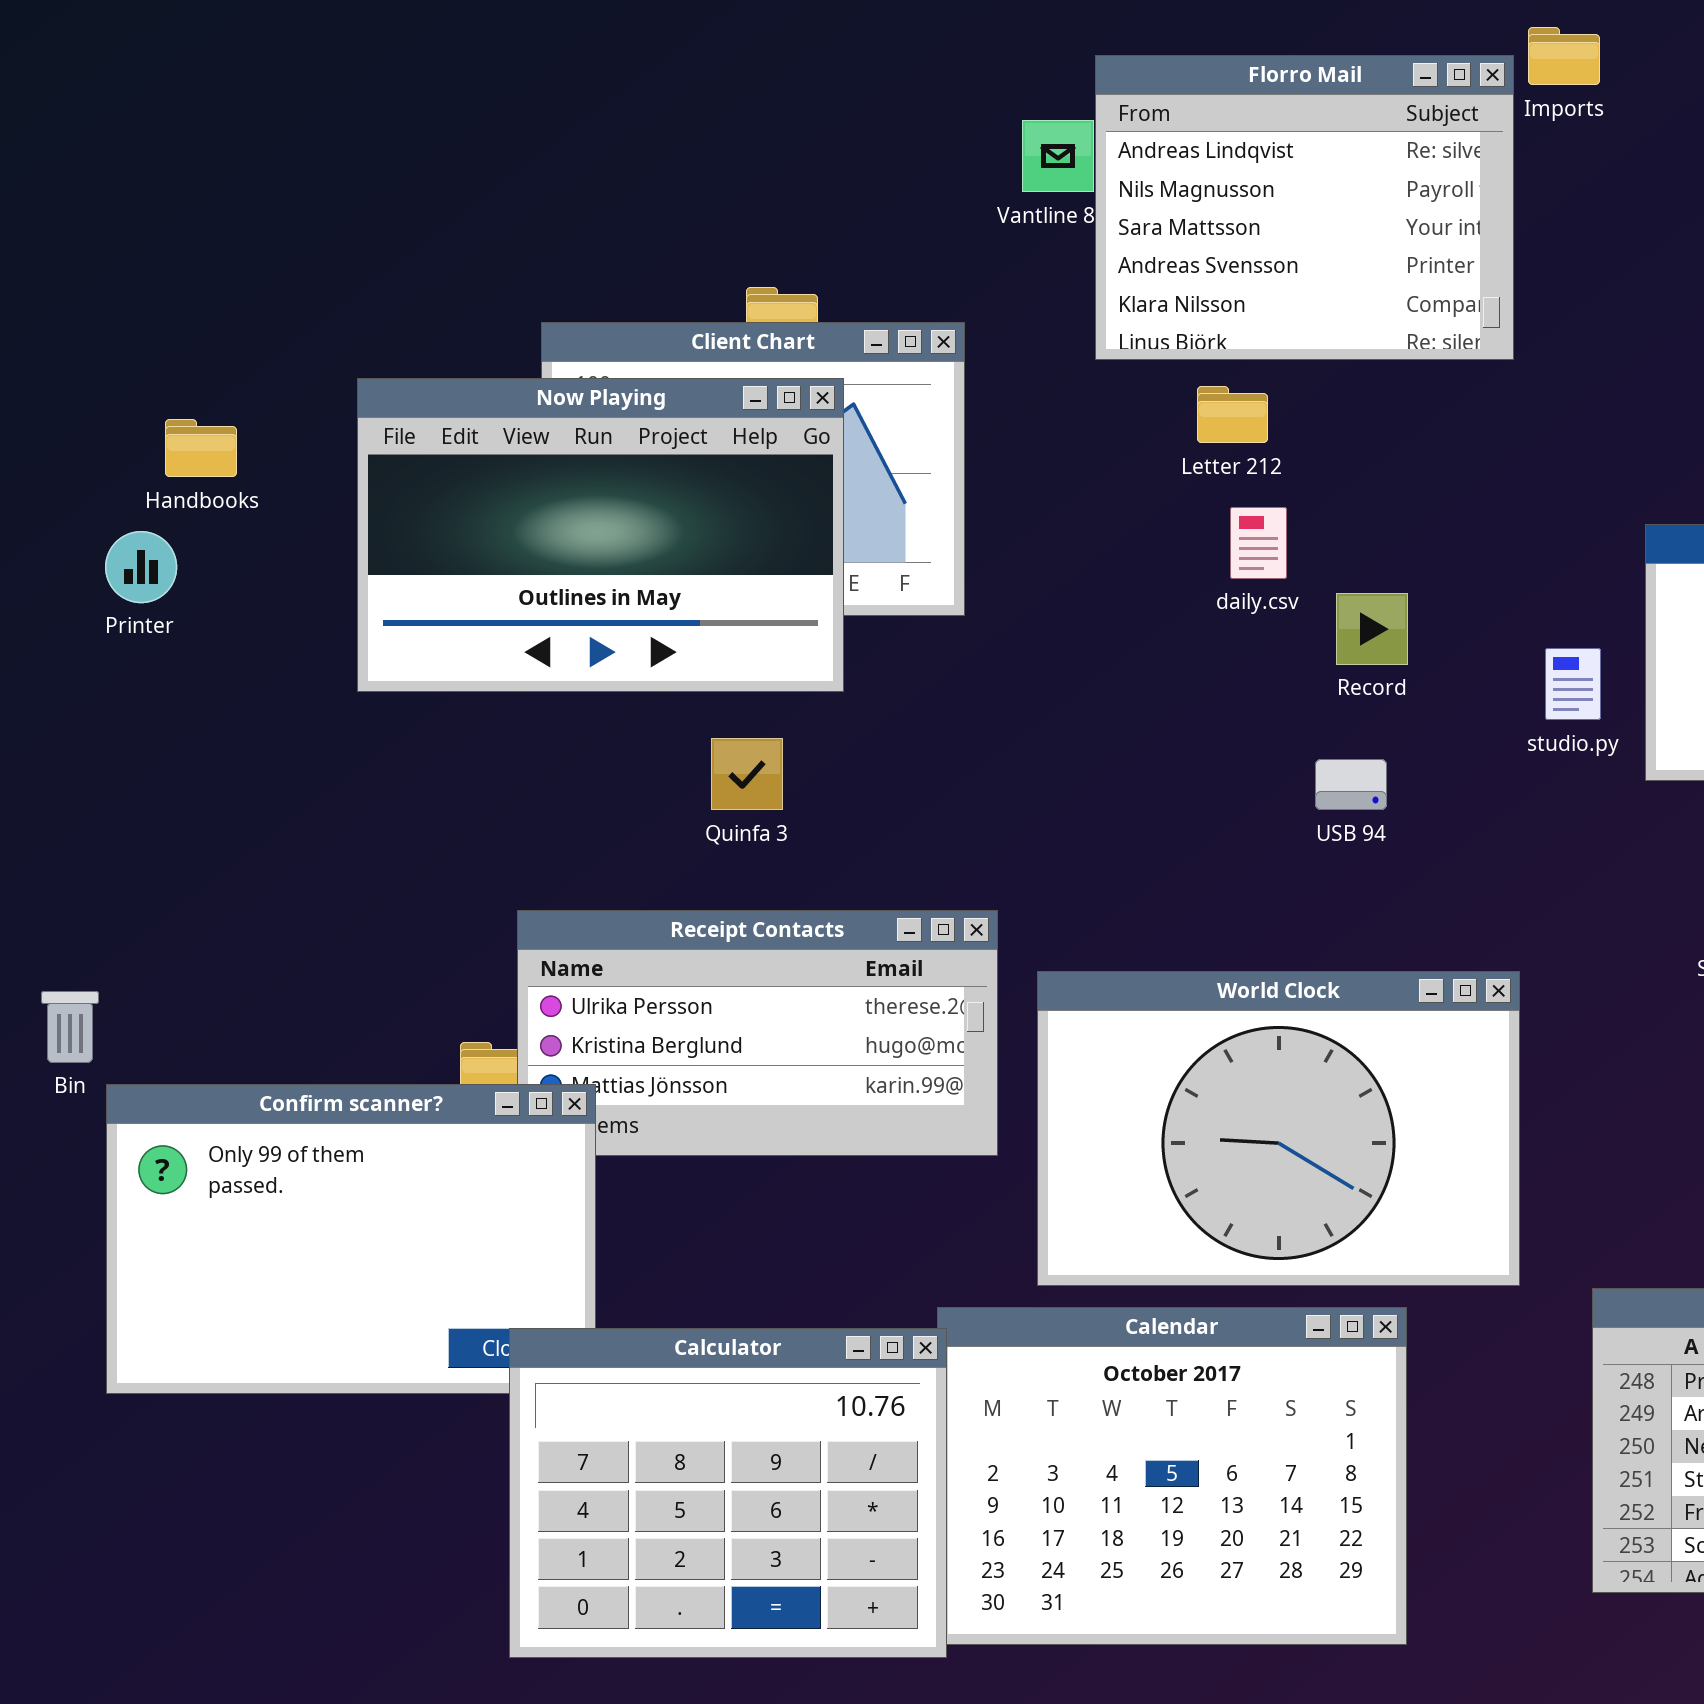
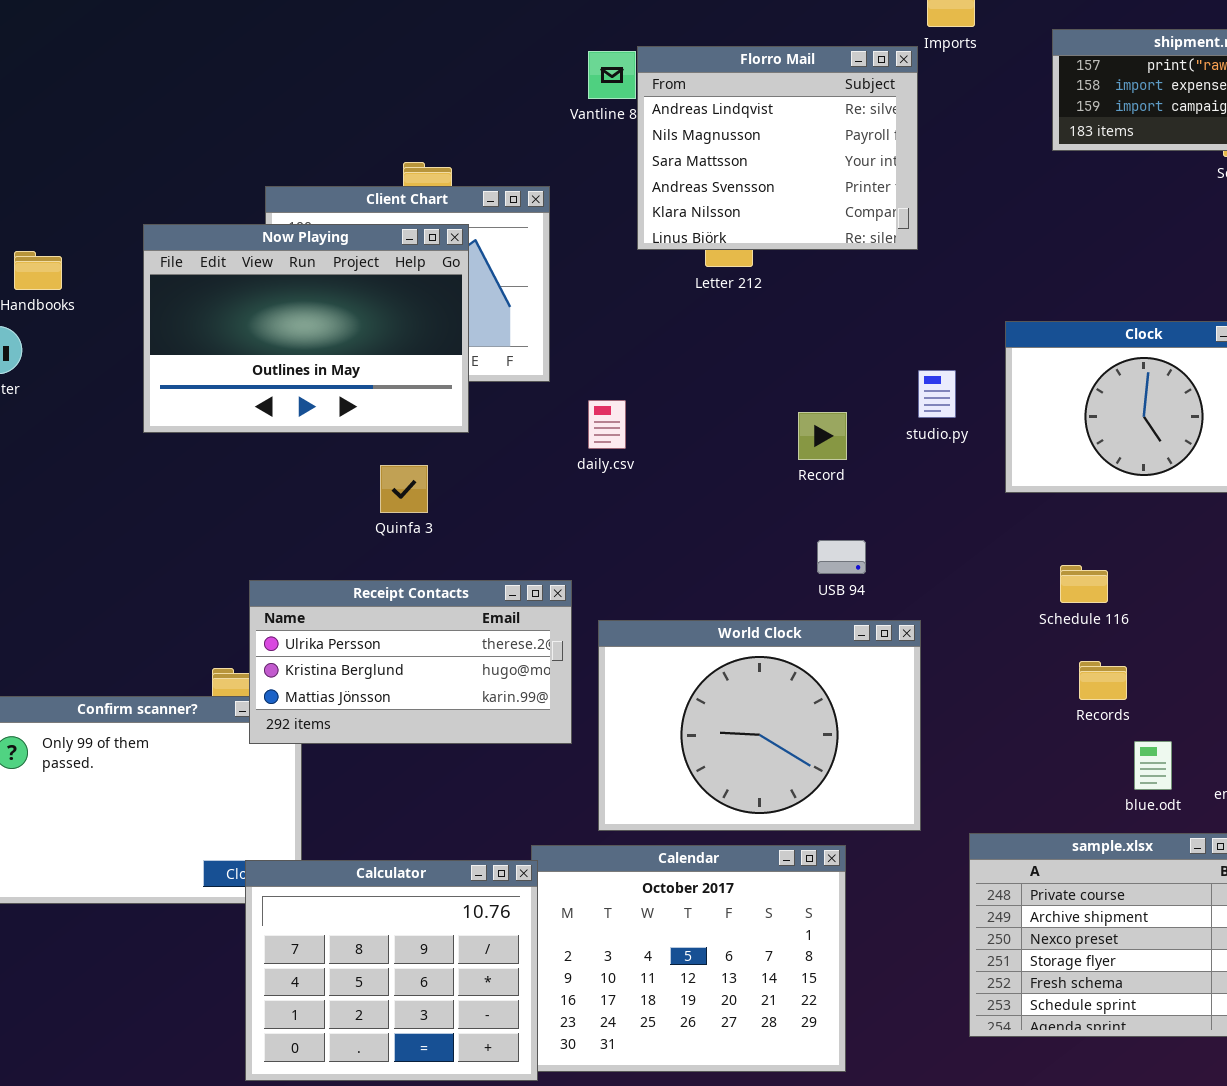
Florro Mail: [1095,55,1514,360] -> [637,46,918,250], moved
daily.csv: [1230,507,1287,579] -> [588,400,626,449], moved
Record: [1336,593,1408,665] -> [798,412,847,460], moved
studio.py: [1545,648,1601,720] -> [918,370,956,418], moved
USB 94: [1315,759,1387,810] -> [817,540,866,574], moved
Receipt Contacts: [517,910,998,1156] -> [249,580,572,744], raised

